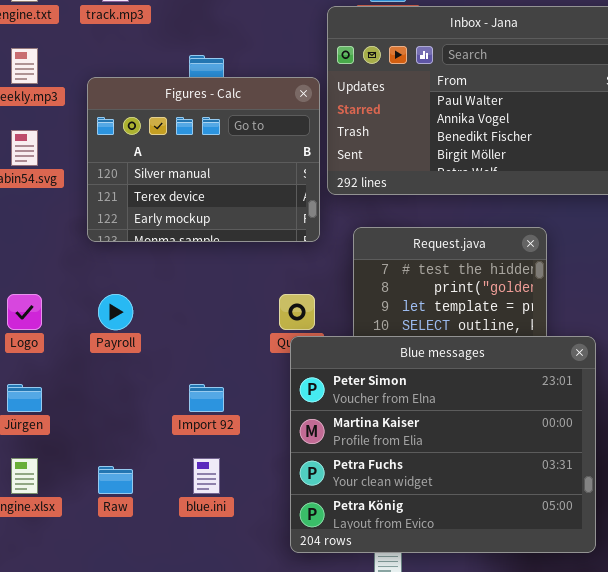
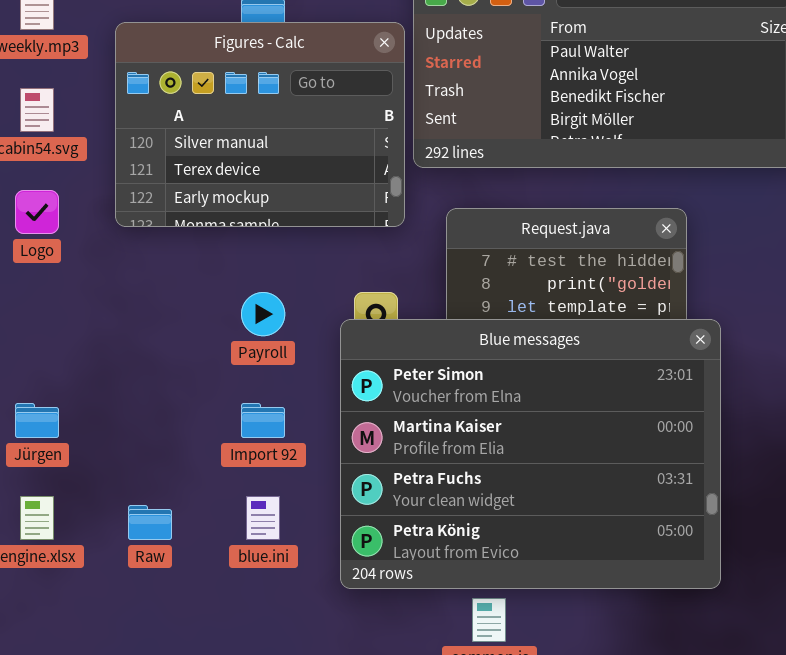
Logo: [7,294,42,330] -> [15,190,59,234], moved
Payroll: [98,294,133,330] -> [241,292,285,336], moved
Blue messages: [290,336,596,553] -> [340,319,721,589], moved

